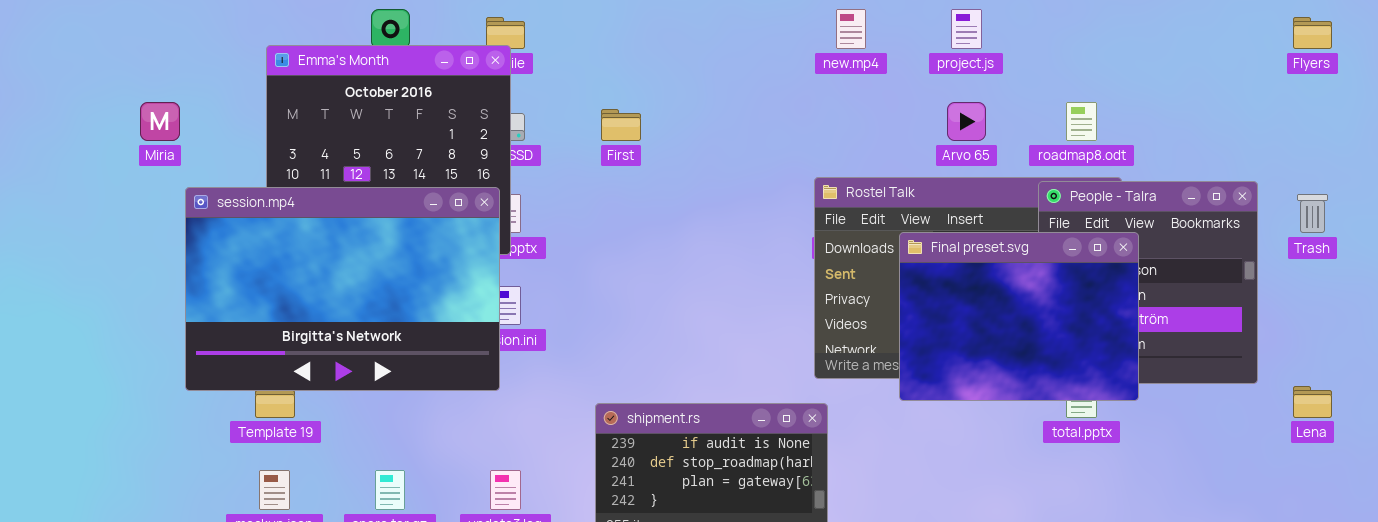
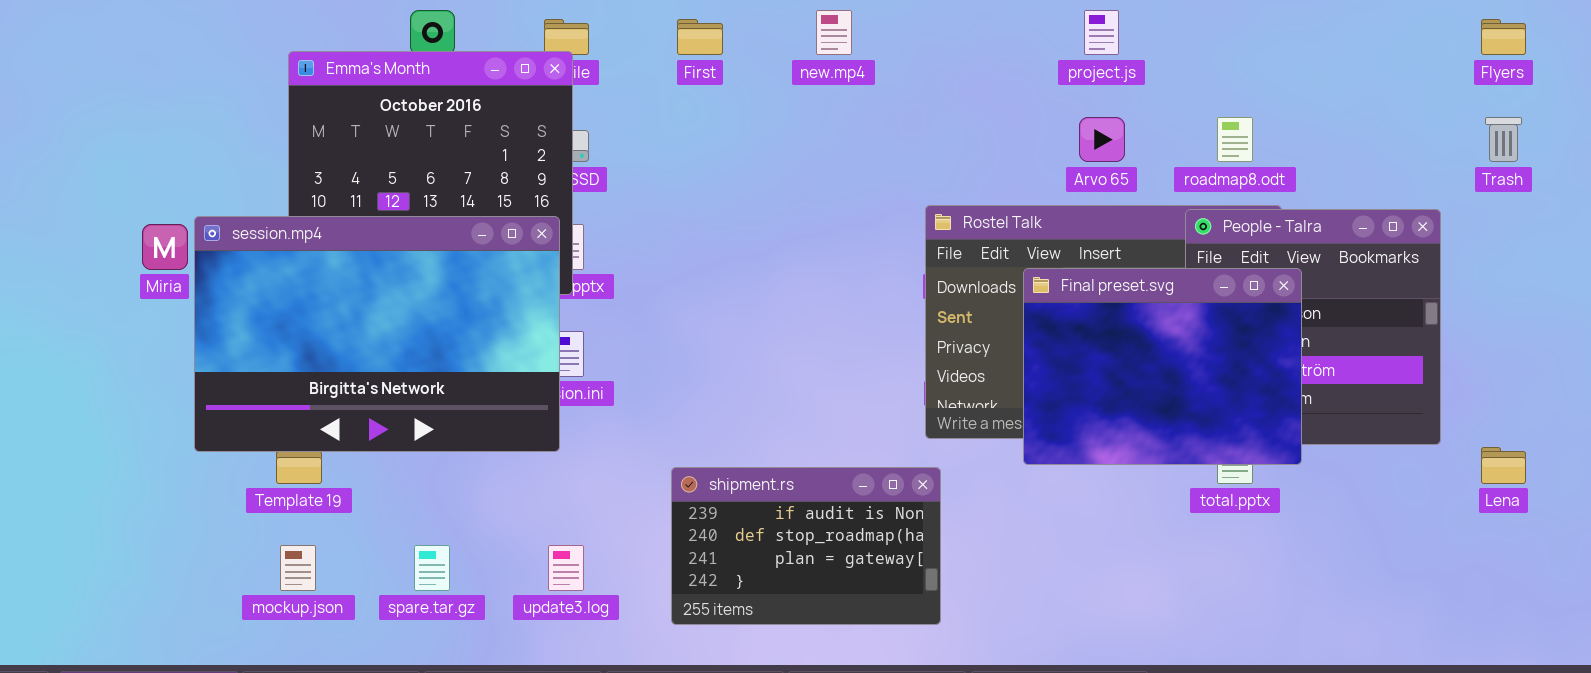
new.mp4: [836,9,866,49] -> [816,10,852,55], moved
Miria: [140,102,180,141] -> [142,224,188,270], moved
First: [601,109,641,141] -> [677,19,723,55], moved
Trash: [1297,194,1328,233] -> [1485,117,1522,162], moved

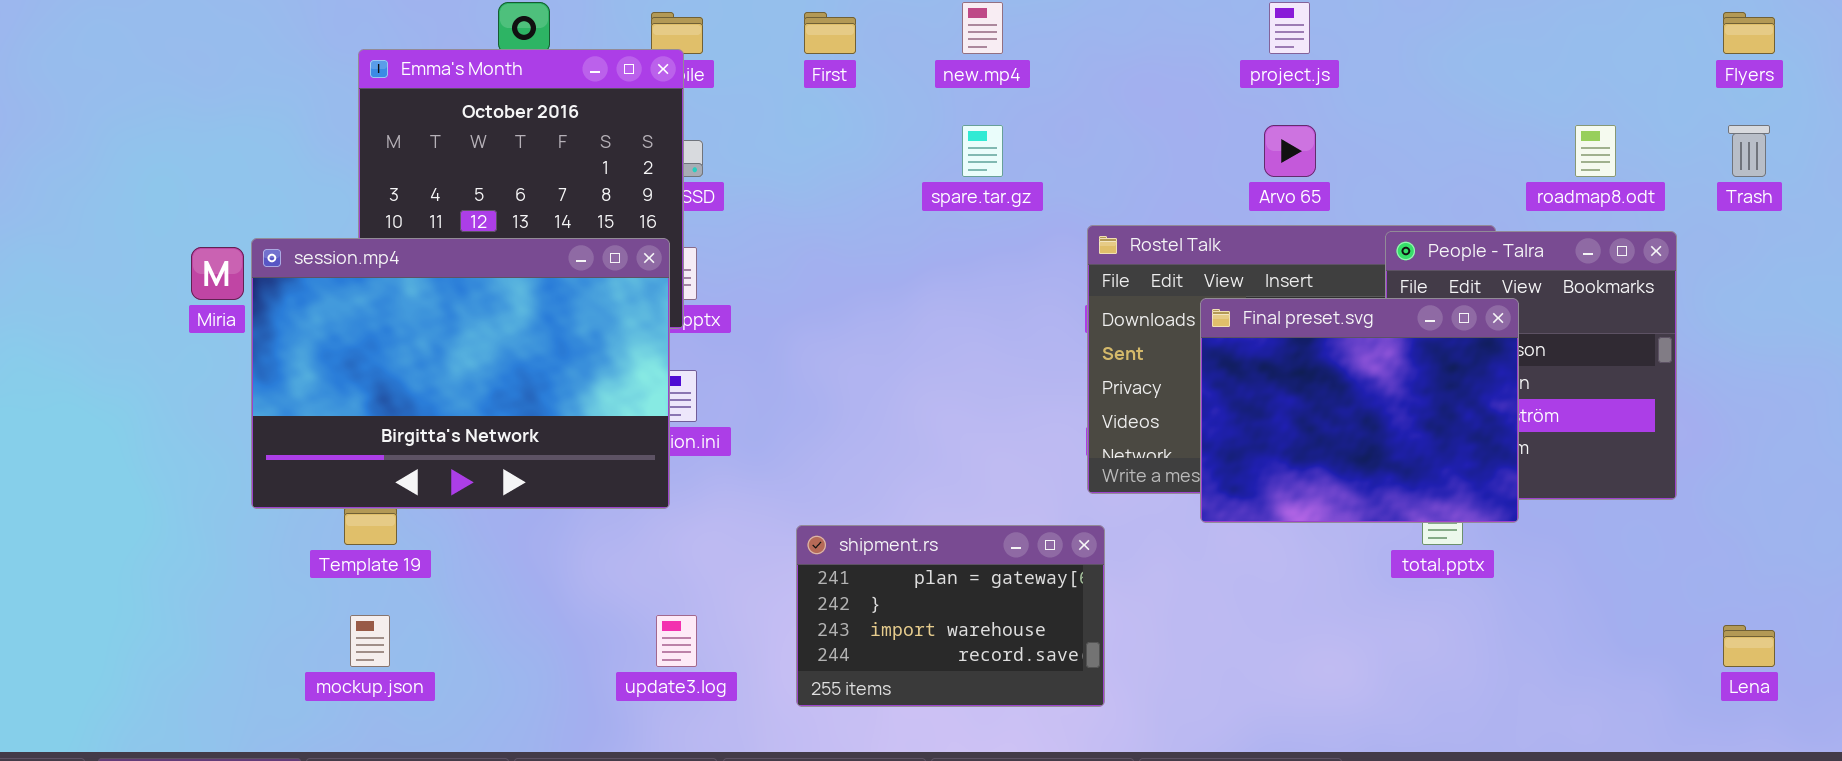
roadmap8.odt: [1217,117,1253,162] -> [1575,125,1616,177], moved
Lena: [1481,447,1526,484] -> [1723,625,1775,667], moved
shipment.rs: [671,467,941,625] -> [796,525,1105,707], scrolled down 2 rows
spare.tar.gz: [414,545,450,591] -> [962,125,1003,177], moved

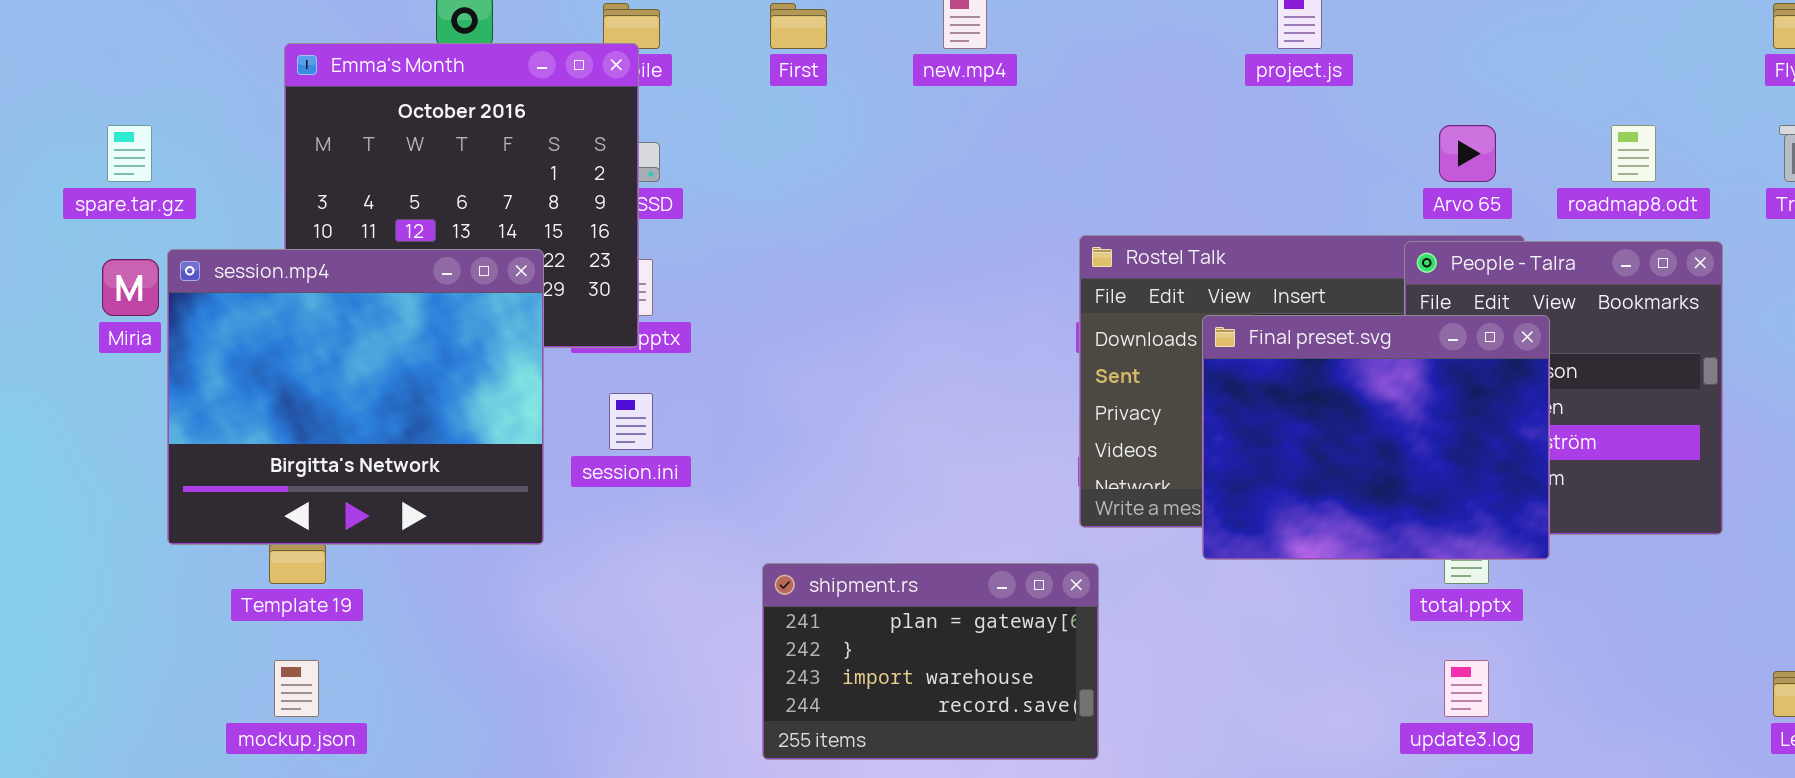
spare.tar.gz: [962,125,1003,177] -> [107,125,152,182], moved
Arvo 65: [1264,125,1316,177] -> [1439,125,1496,182], moved
session.mp4: [251,238,670,509] -> [167,249,544,545], resized
update3.log: [656,615,697,667] -> [1444,660,1489,717], moved

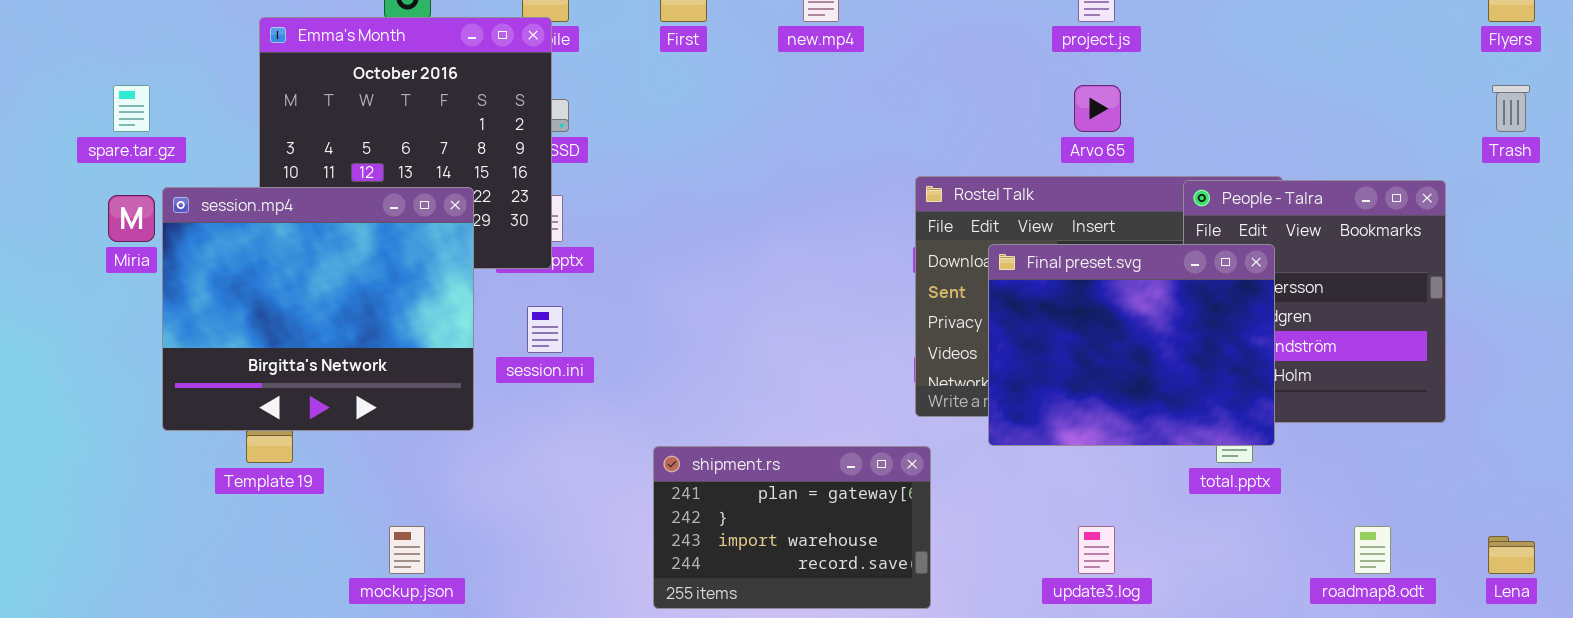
Arvo 65: [1439,125,1496,182] -> [1074,85,1121,132], moved
roadmap8.odt: [1611,125,1656,182] -> [1354,526,1391,574], moved
Final preset.svg: [1202,315,1550,560] -> [988,244,1275,446], moved
mockup.json: [274,660,319,717] -> [389,526,425,574], moved
update3.log: [1444,660,1489,717] -> [1078,526,1115,574], moved

